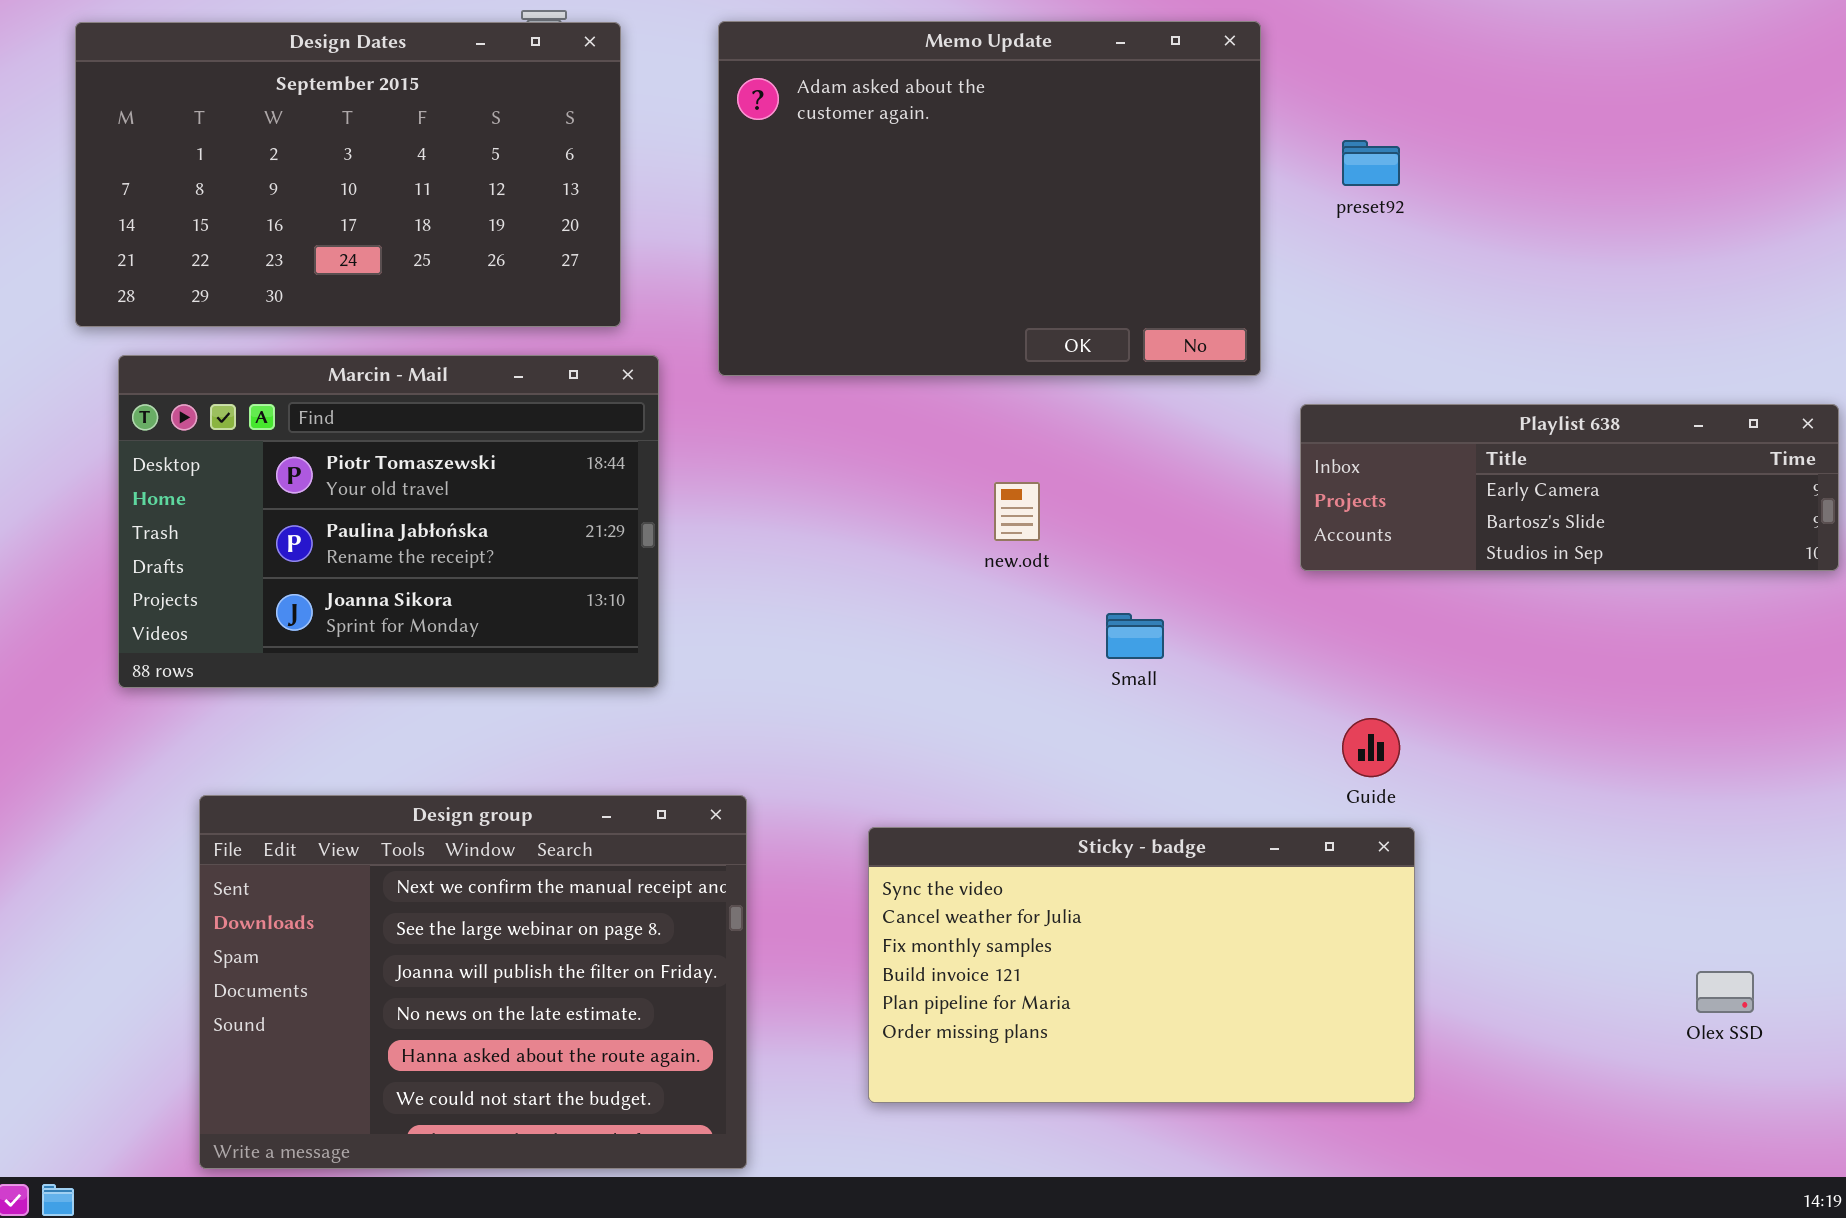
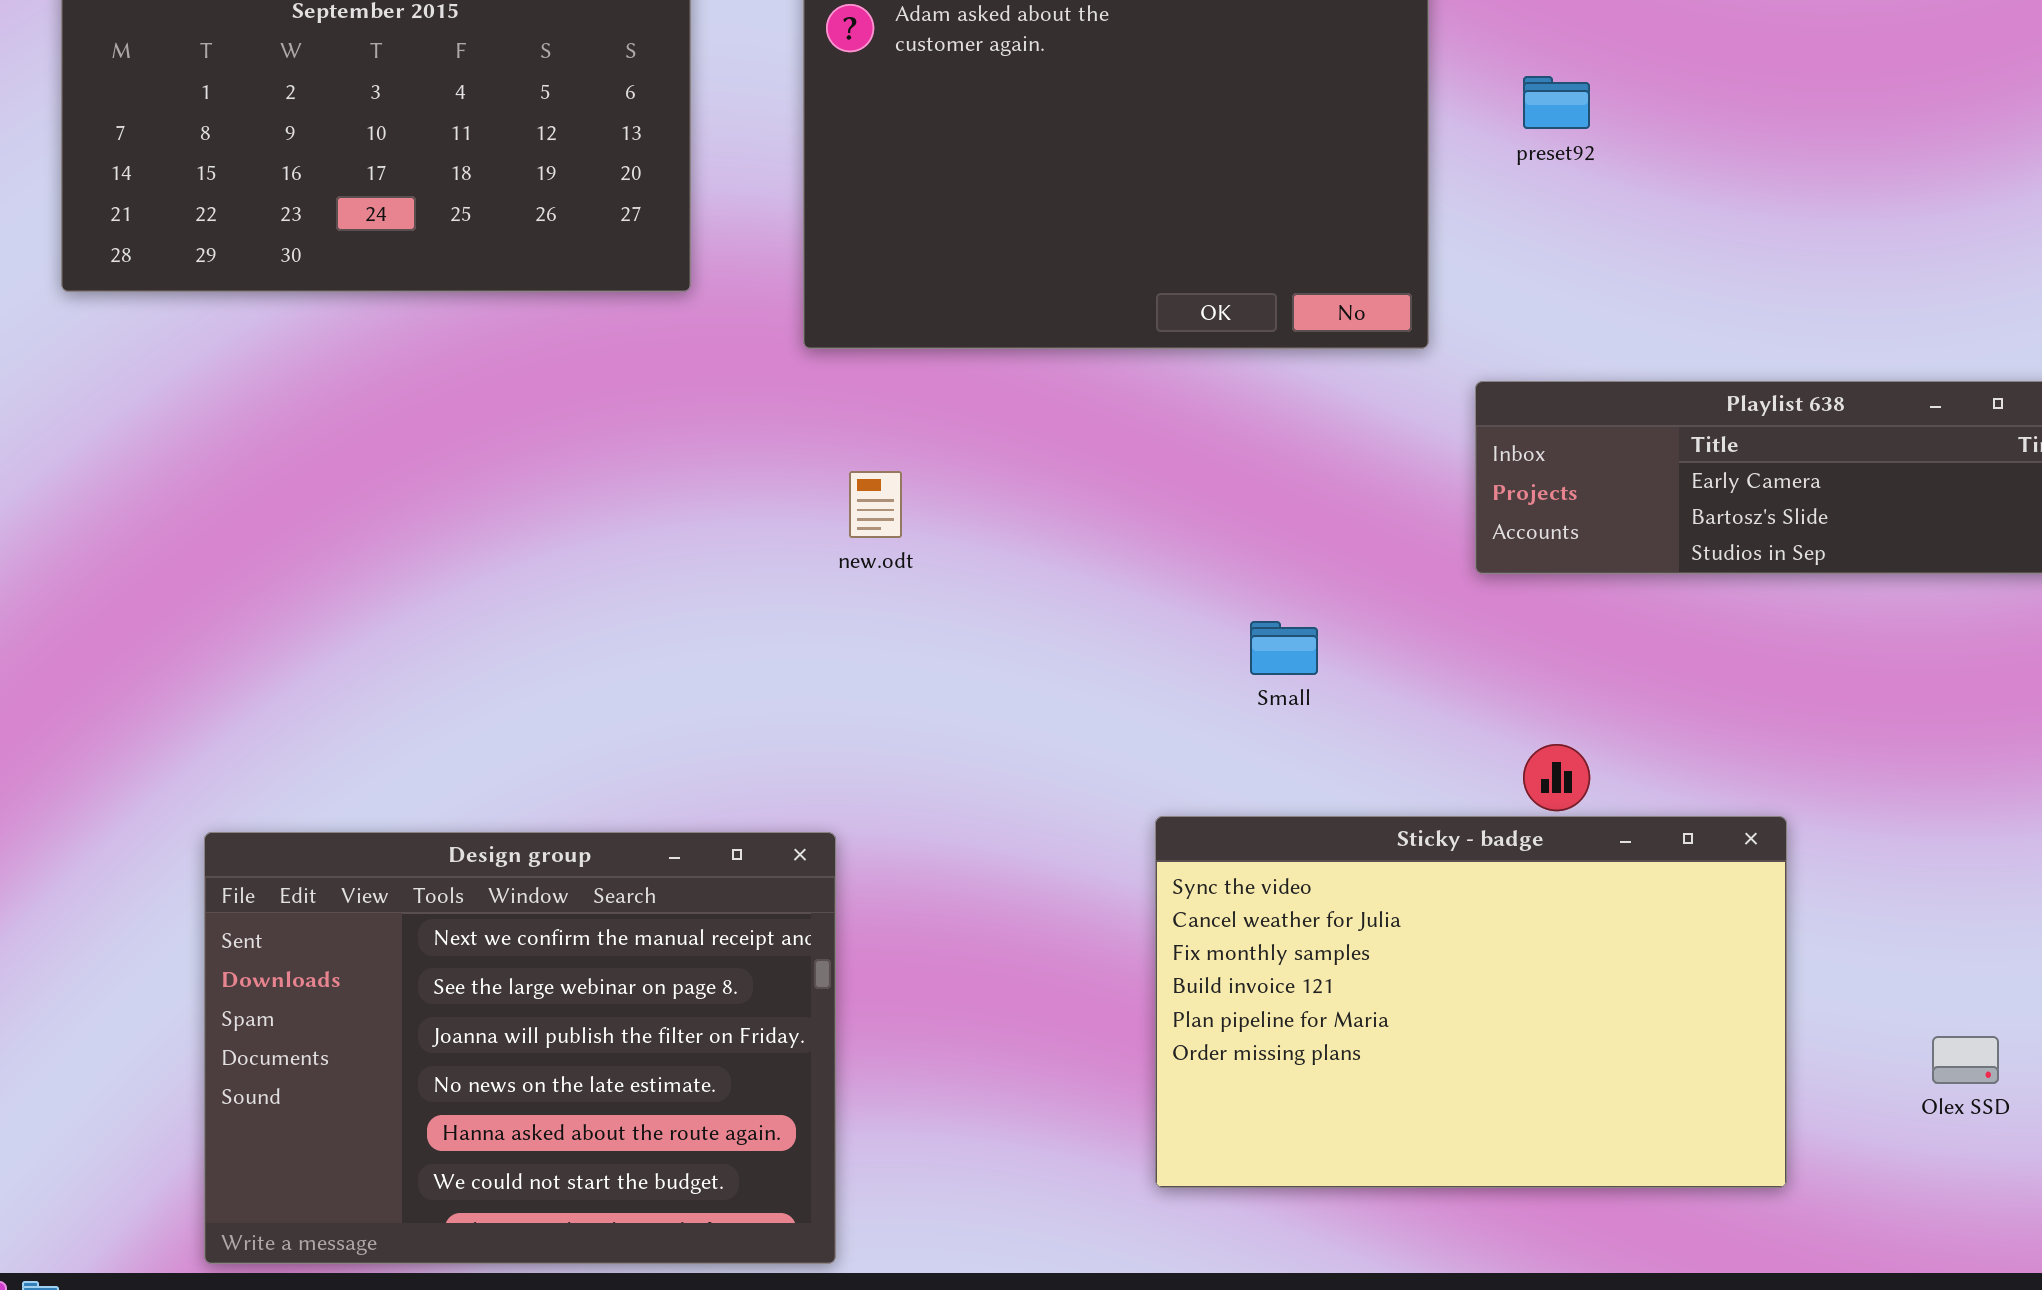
Marcin - Mail: [118,355,659,688] -> none, closed
new.odt: [994,482,1040,541] -> [849,471,902,538], moved
Sticky - badge: [868,827,1415,1103] -> [1155,816,1787,1188], moved, resized

